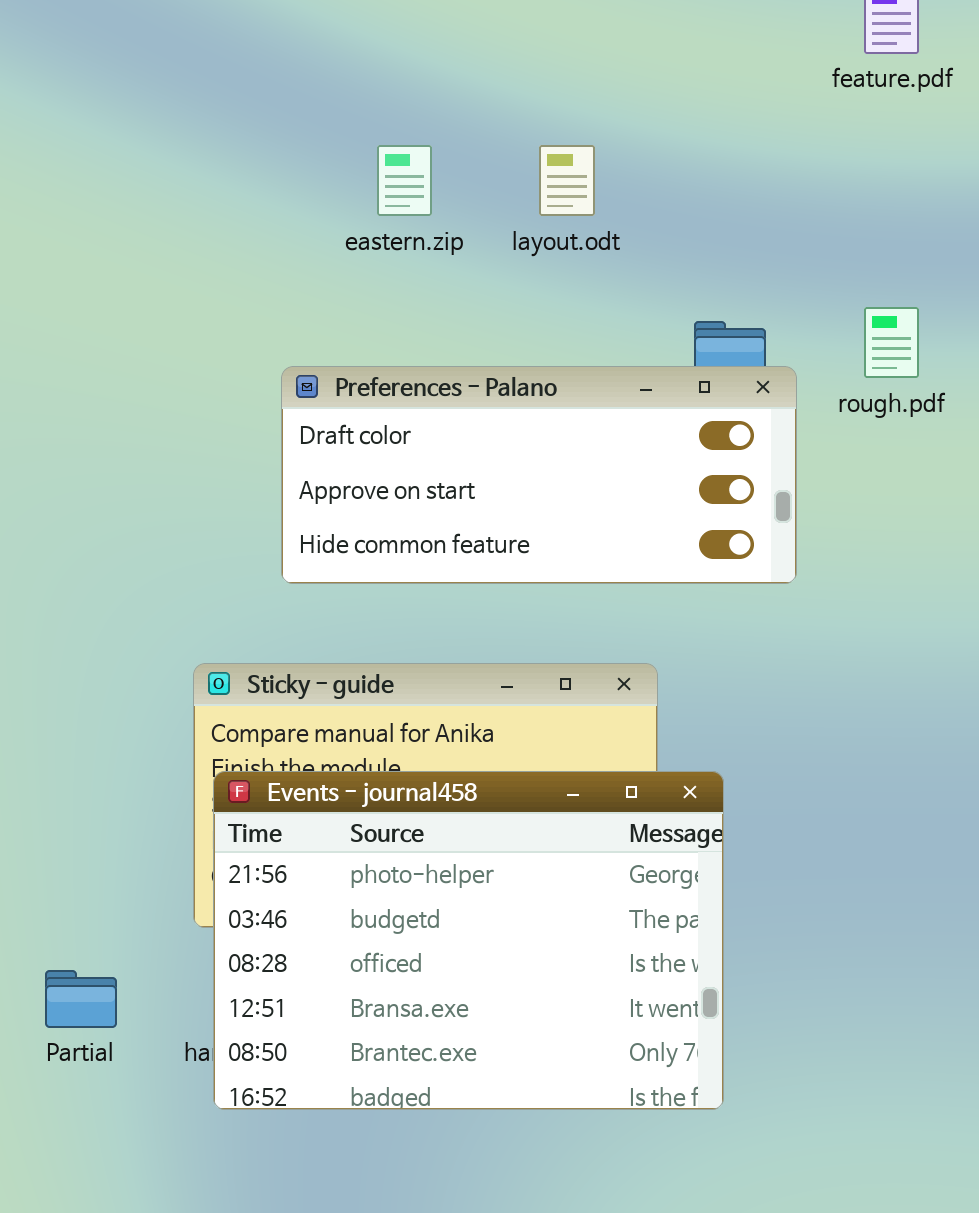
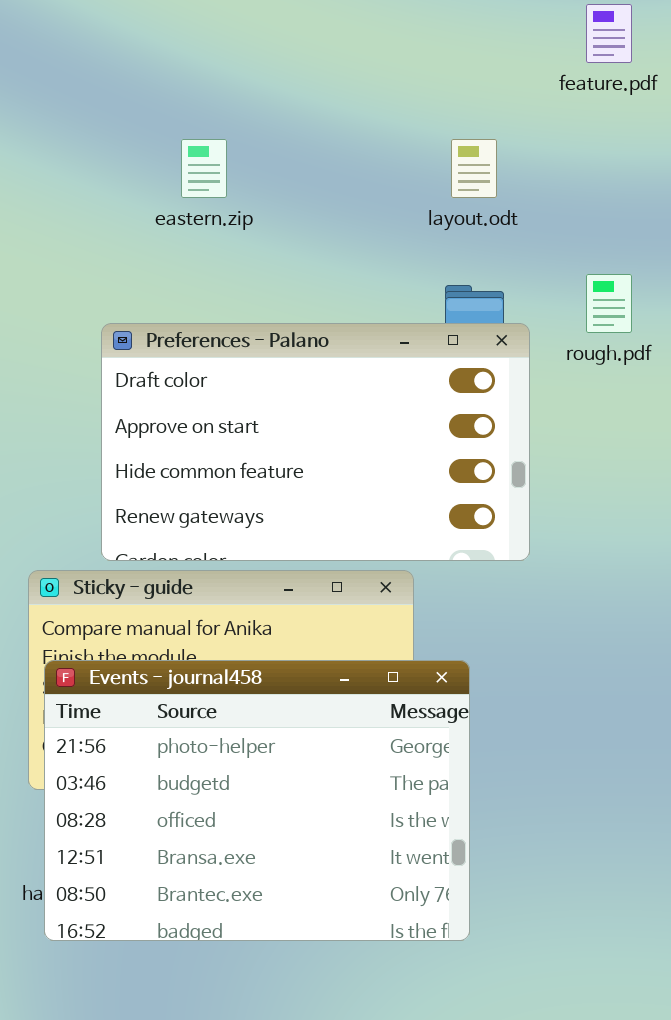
layout.odt: [539,145,595,216] -> [451,139,497,198], moved
Preferences - Palano: [281,366,797,584] -> [101,323,530,561], resized

